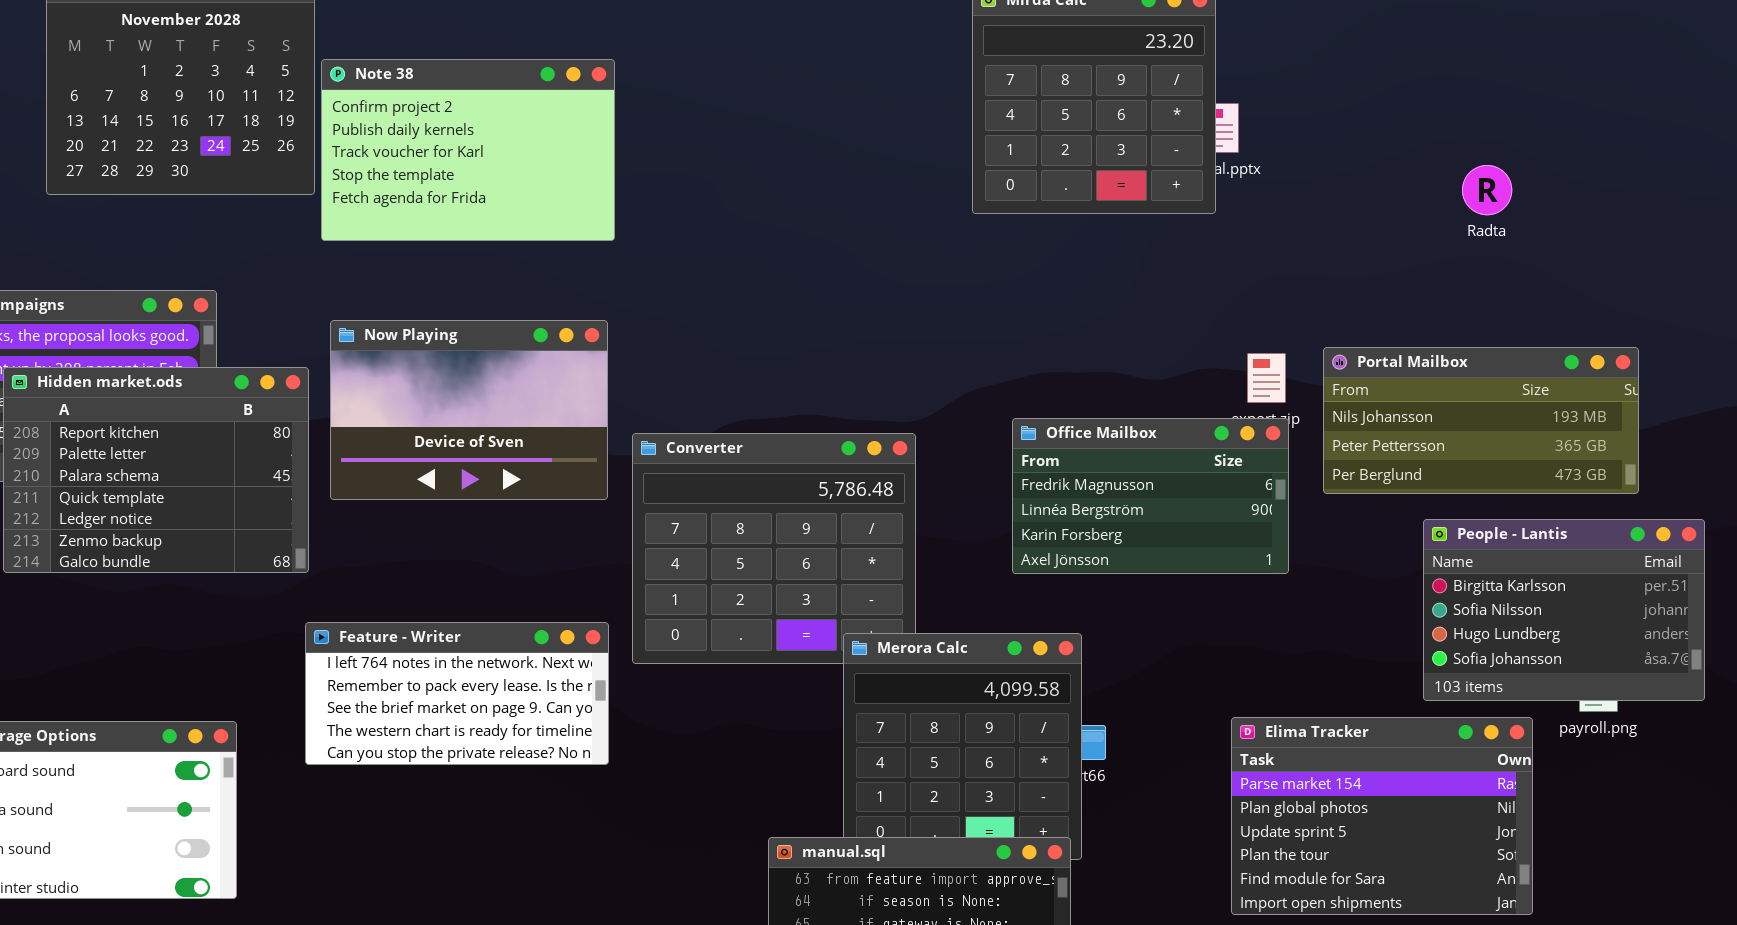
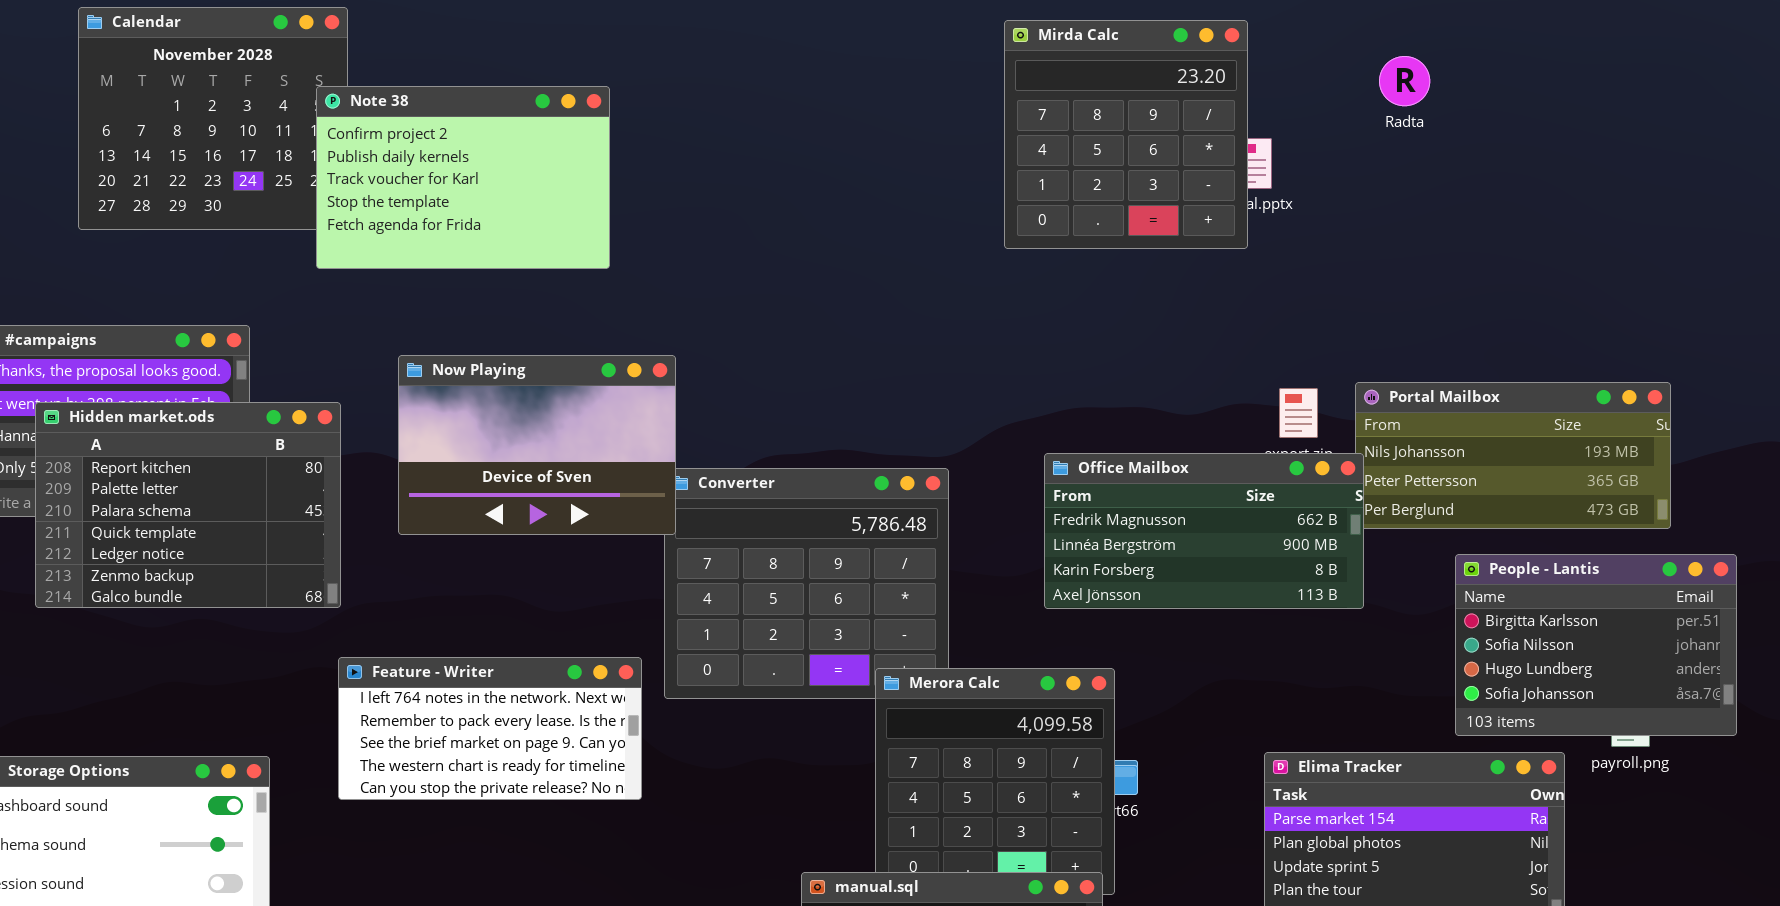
Note 38: [321,59,615,241] -> [316,86,610,269], moved
Radta: [1462,165,1512,215] -> [1379,56,1430,106], moved
Now Playing: [330,320,608,500] -> [398,355,676,535], moved
Office Mailbox: [1012,418,1289,574] -> [1044,453,1364,609], resized

